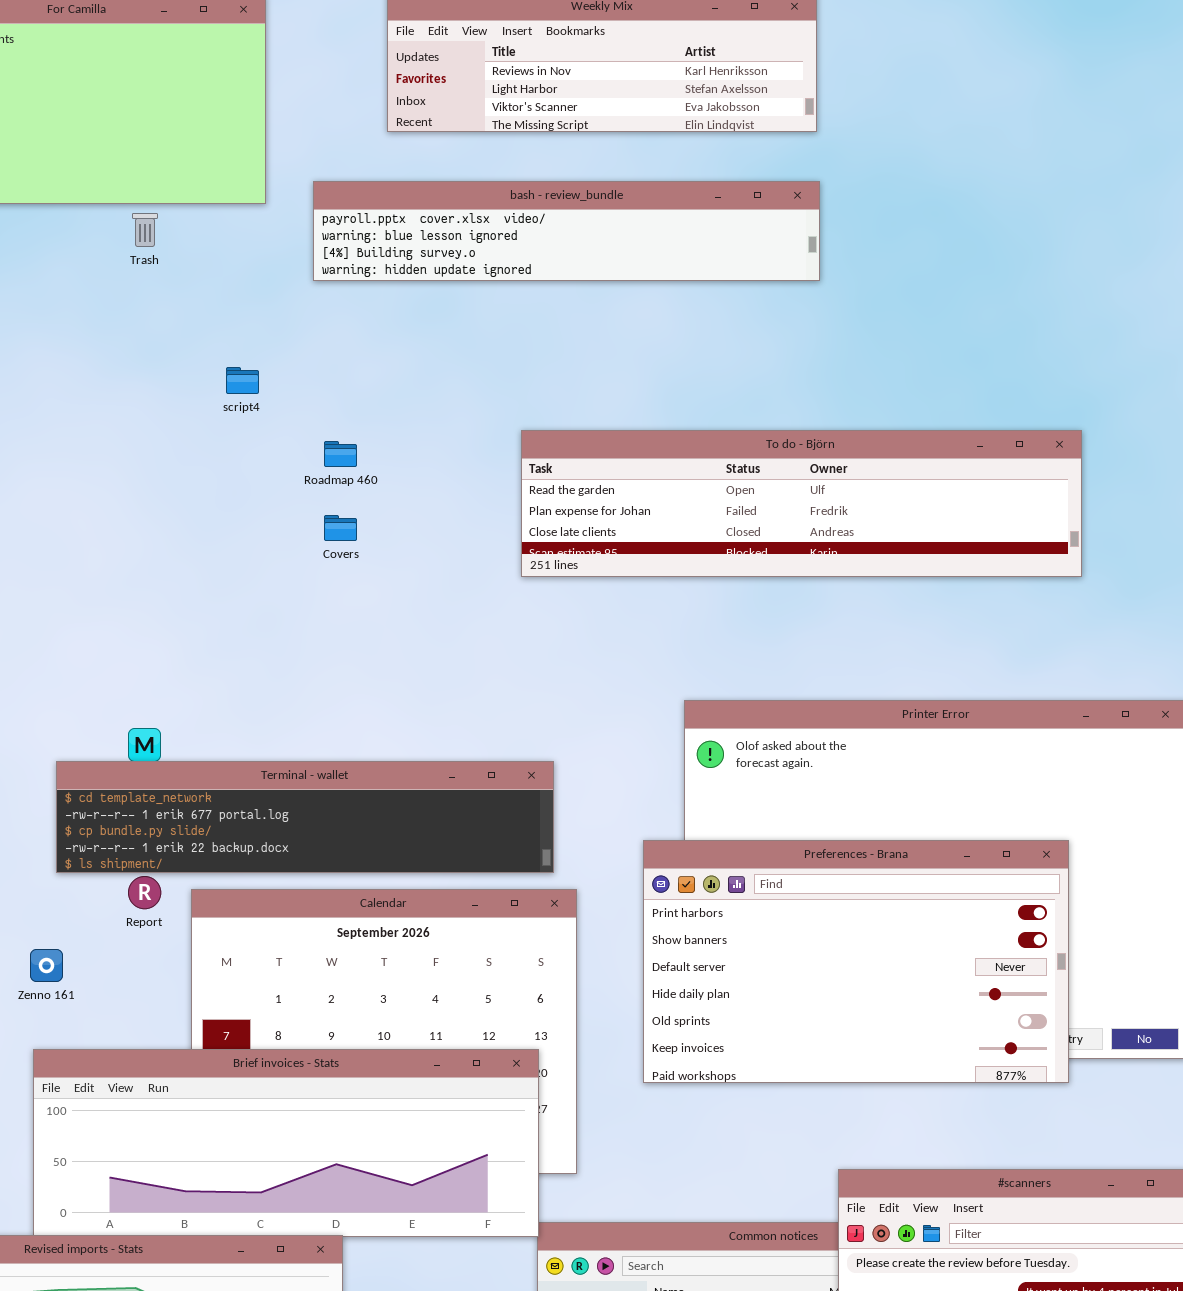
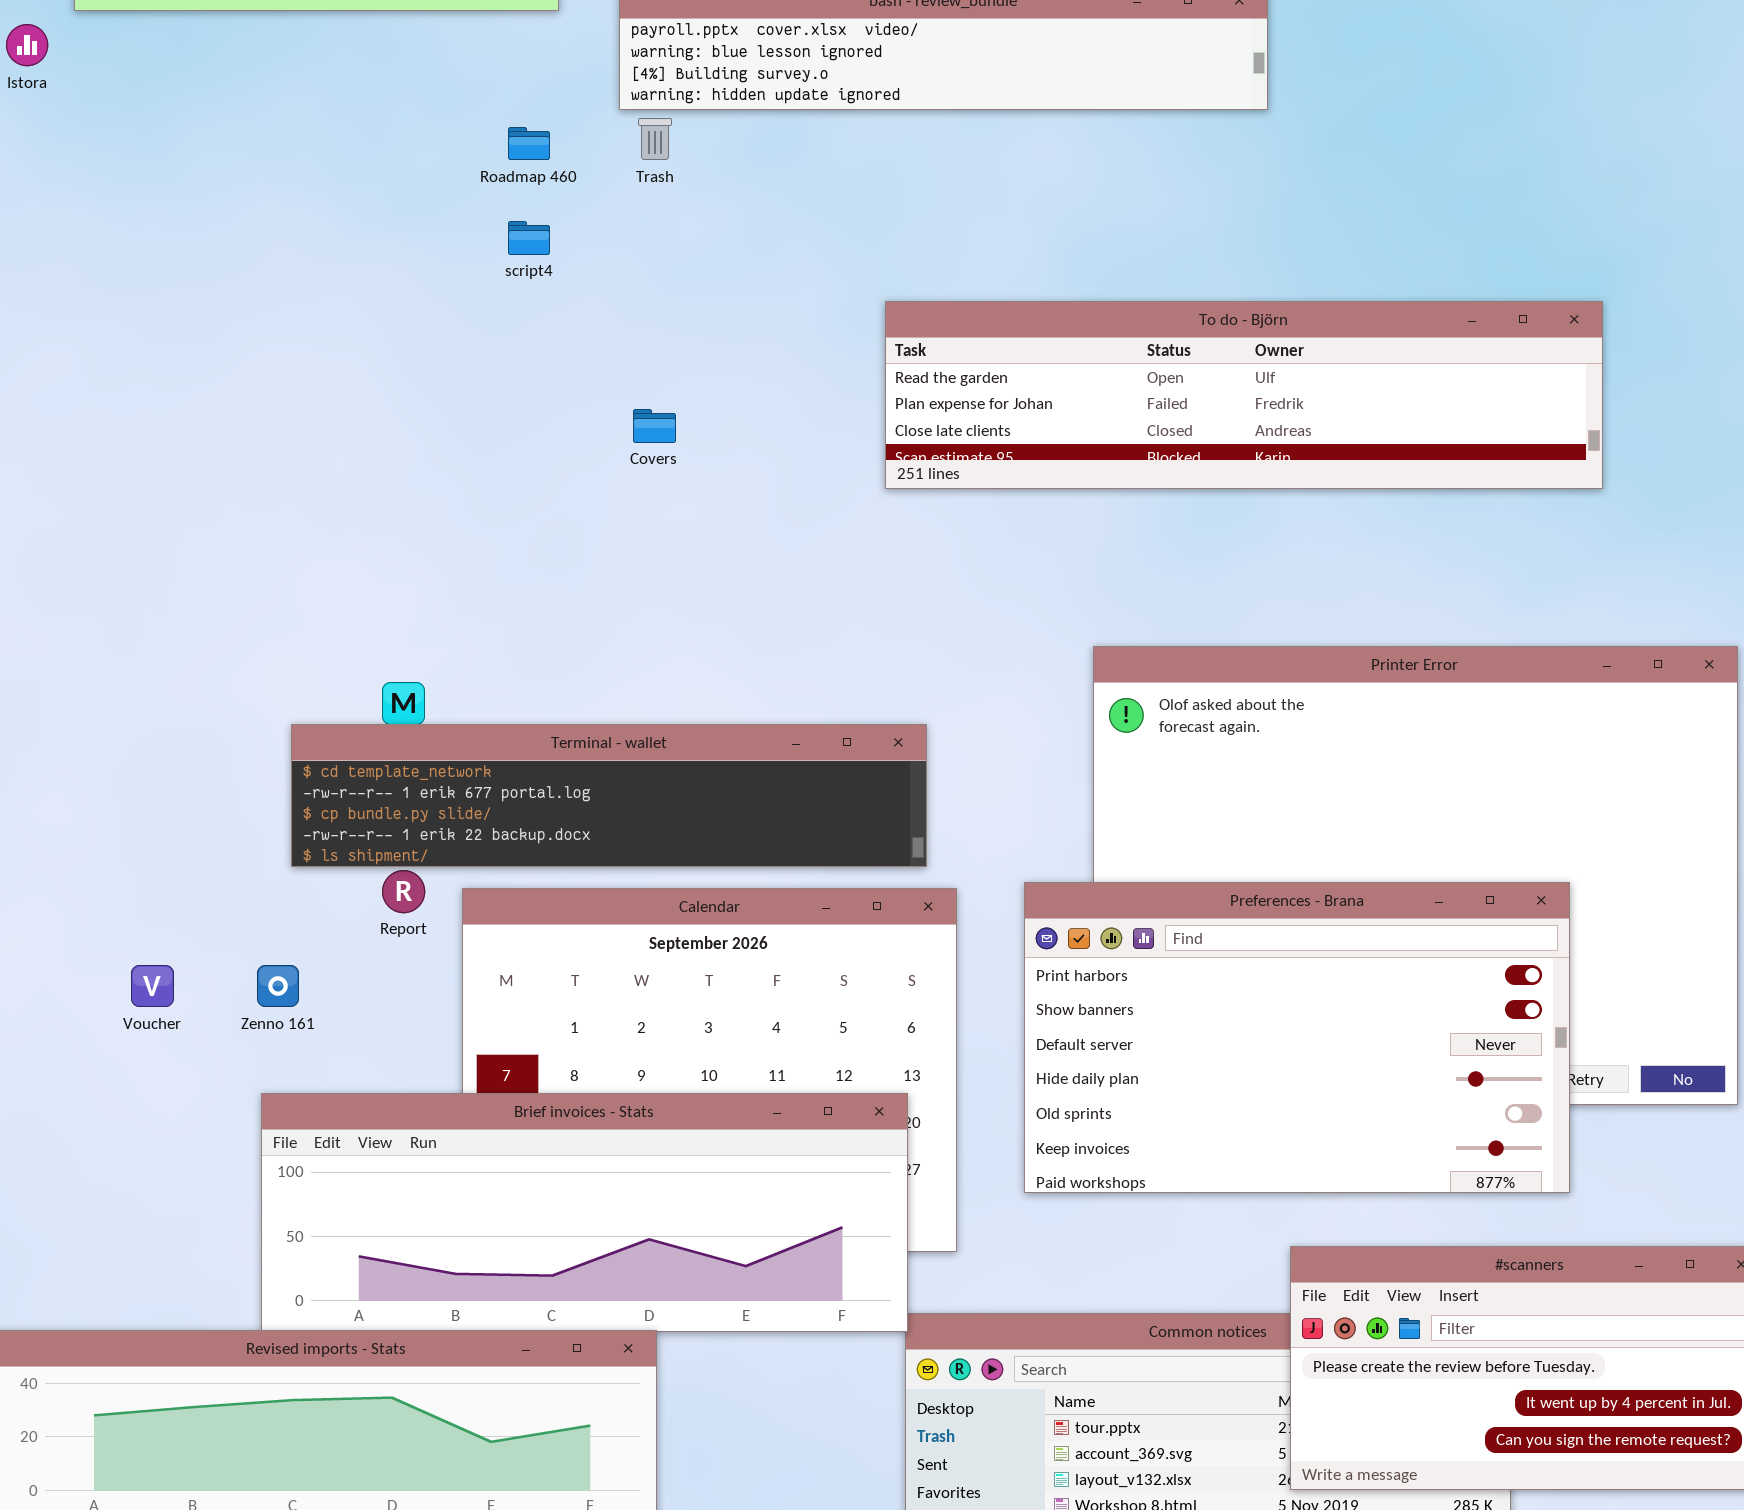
Trash: [132,213,158,247] -> [638,118,672,160], moved
Roadmap 460: [324,441,357,467] -> [508,127,550,160], moved
Preferences - Brana: [643,840,1069,1083] -> [1024,882,1570,1193], moved

